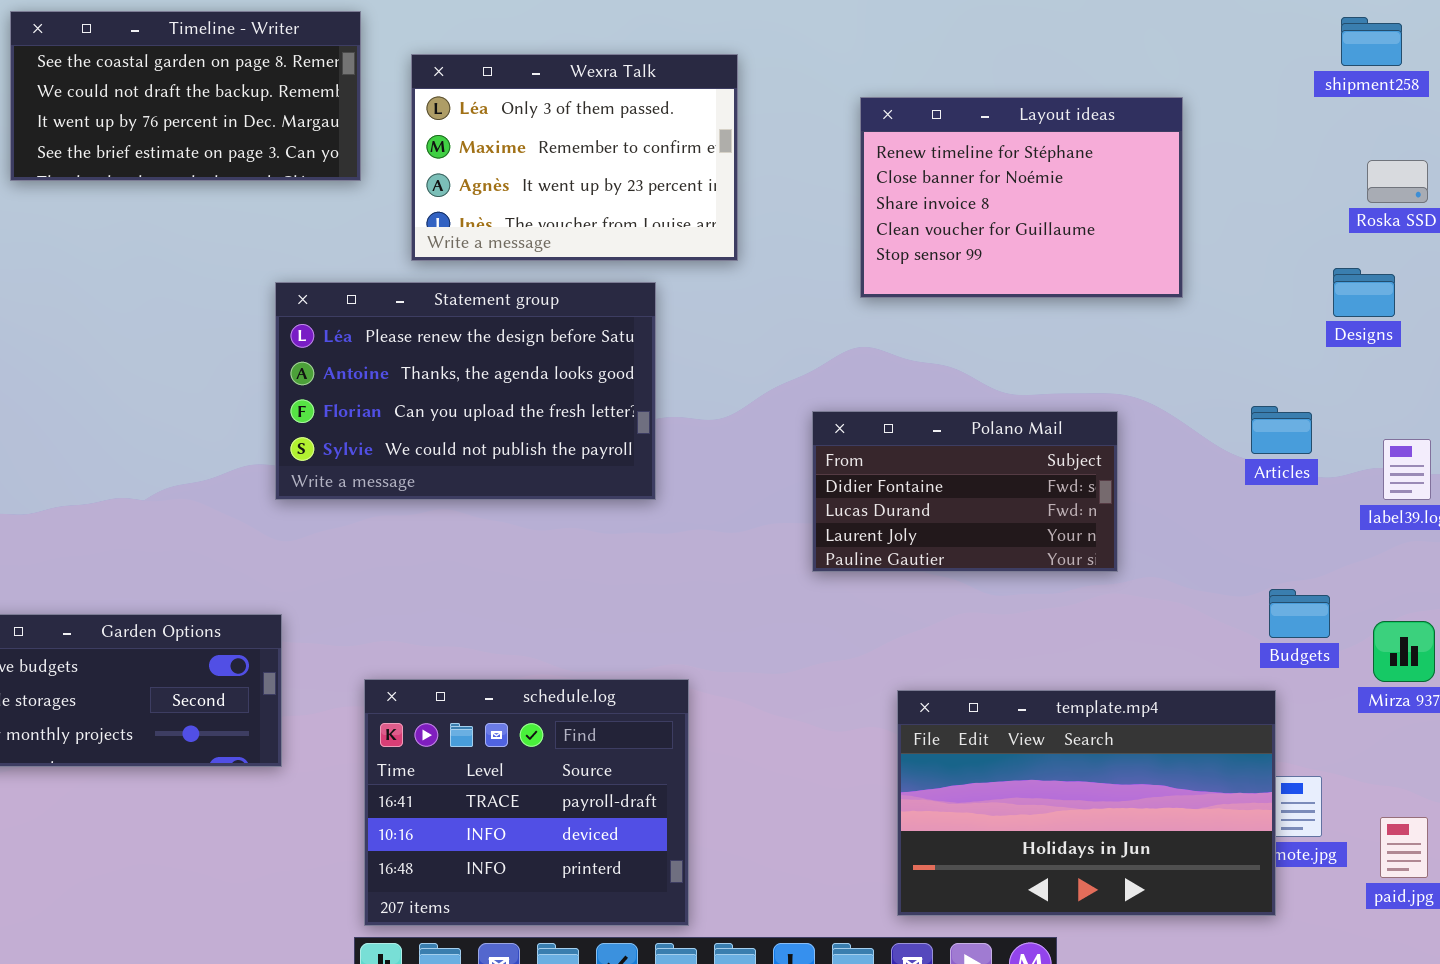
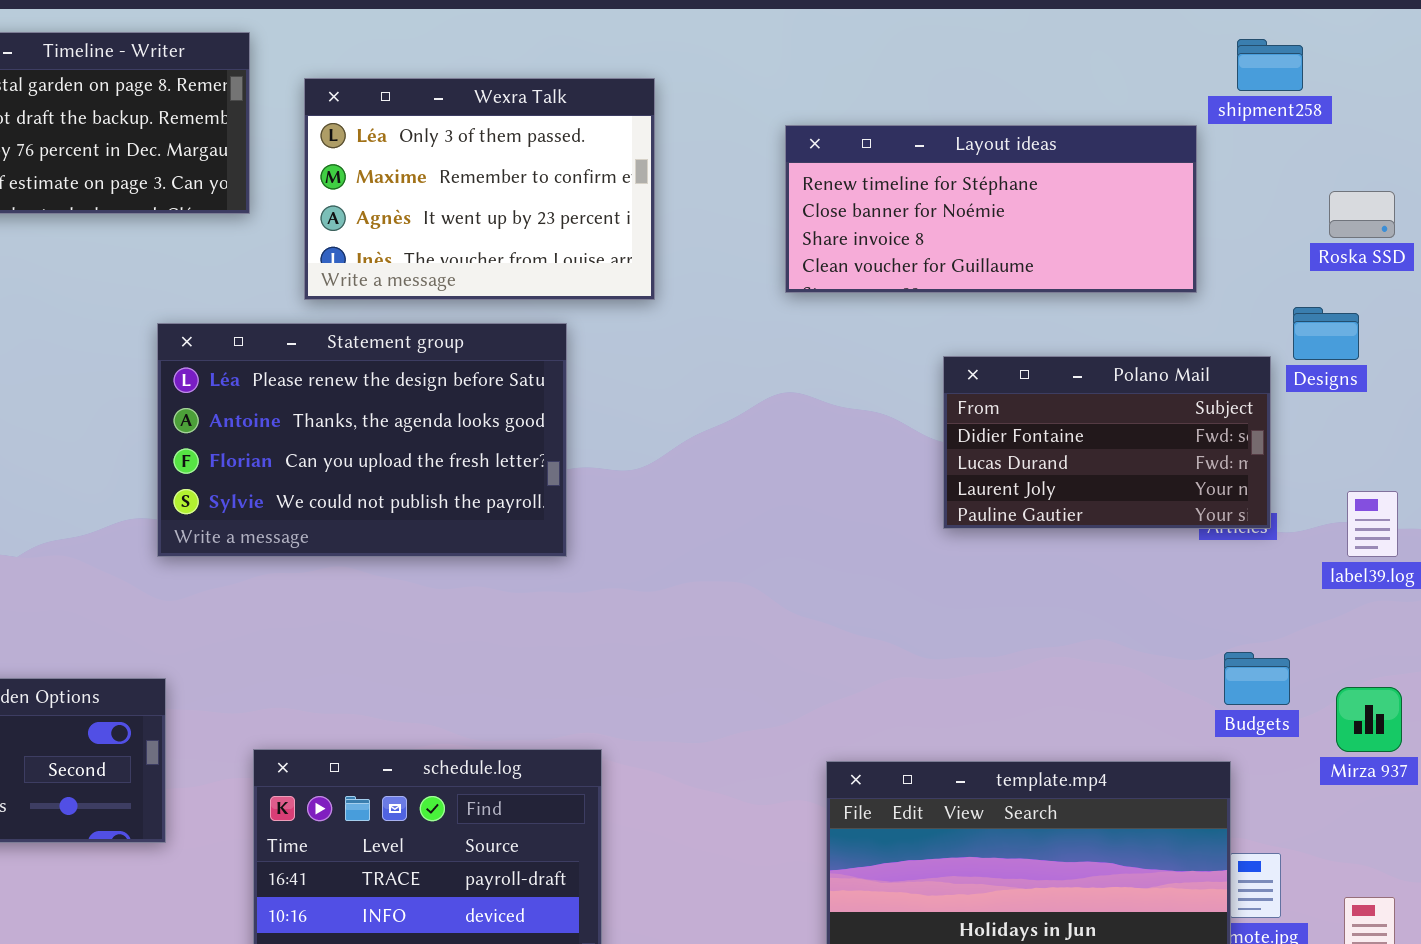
shipment258: [1341,17,1402,66] -> [1237,39,1303,91], moved
Layout ideas: [860,97,1183,298] -> [785,125,1197,293], resized
Polano Mail: [812,411,1118,572] -> [943,356,1271,529], moved

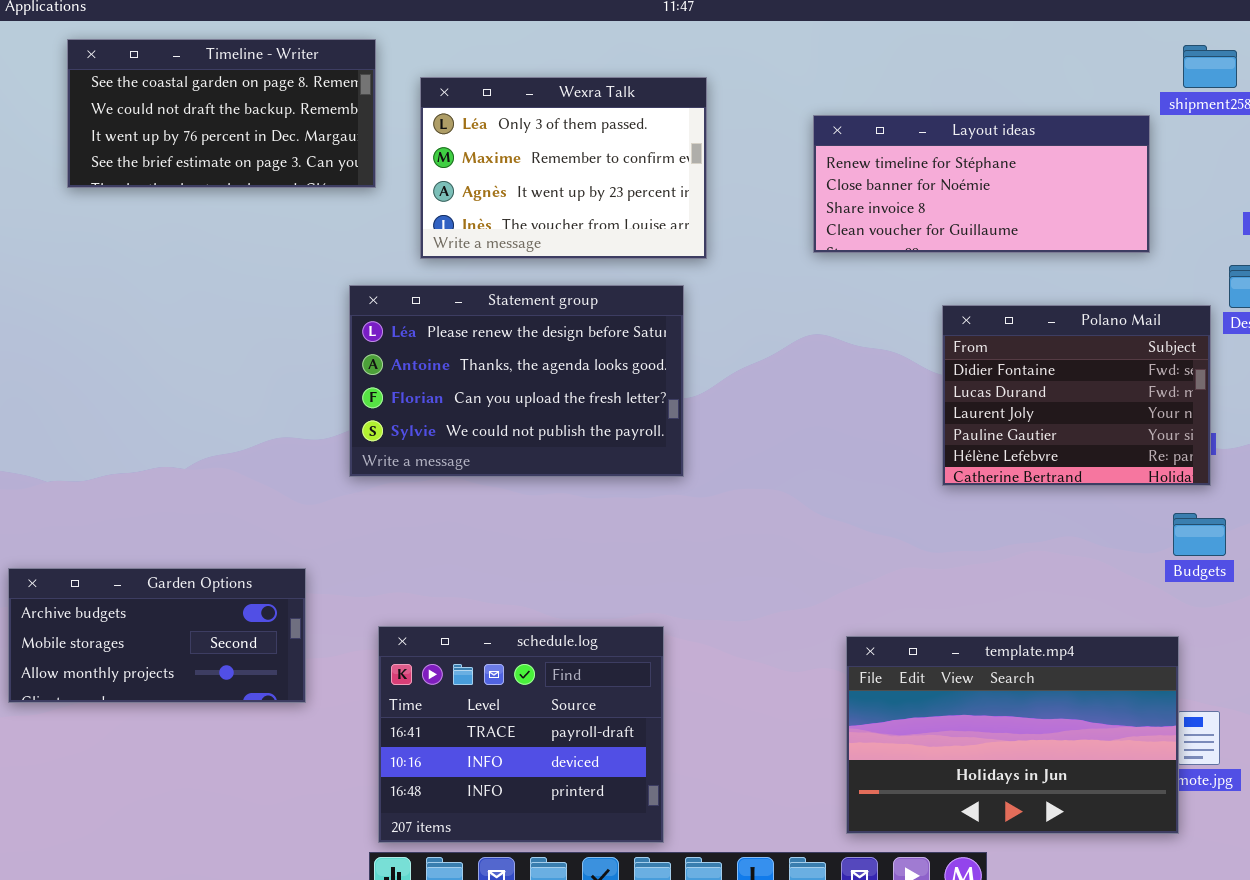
Statement group: [157,323,567,557] -> [349,285,684,477], moved
Polano Mail: [943,356,1271,529] -> [942,305,1211,486], resized
Budgets: [1224,652,1290,705] -> [1173,513,1226,556], moved

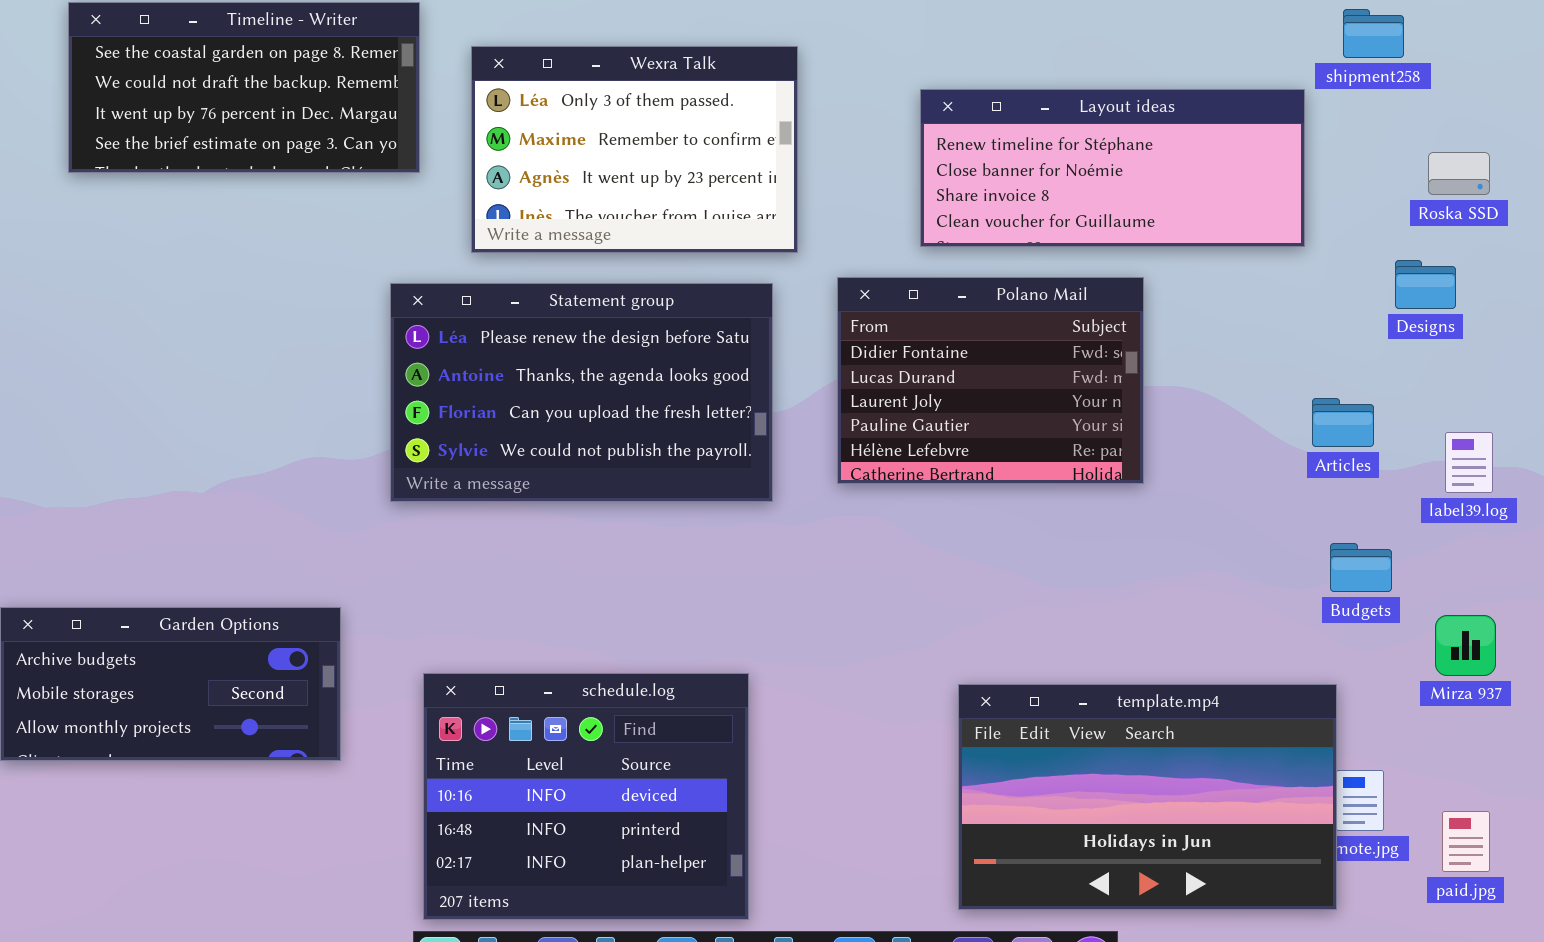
Polano Mail: [942,305,1211,486] -> [837,277,1144,484], moved
schedule.log: [378,626,664,843] -> [423,673,749,920], scrolled down 1 row

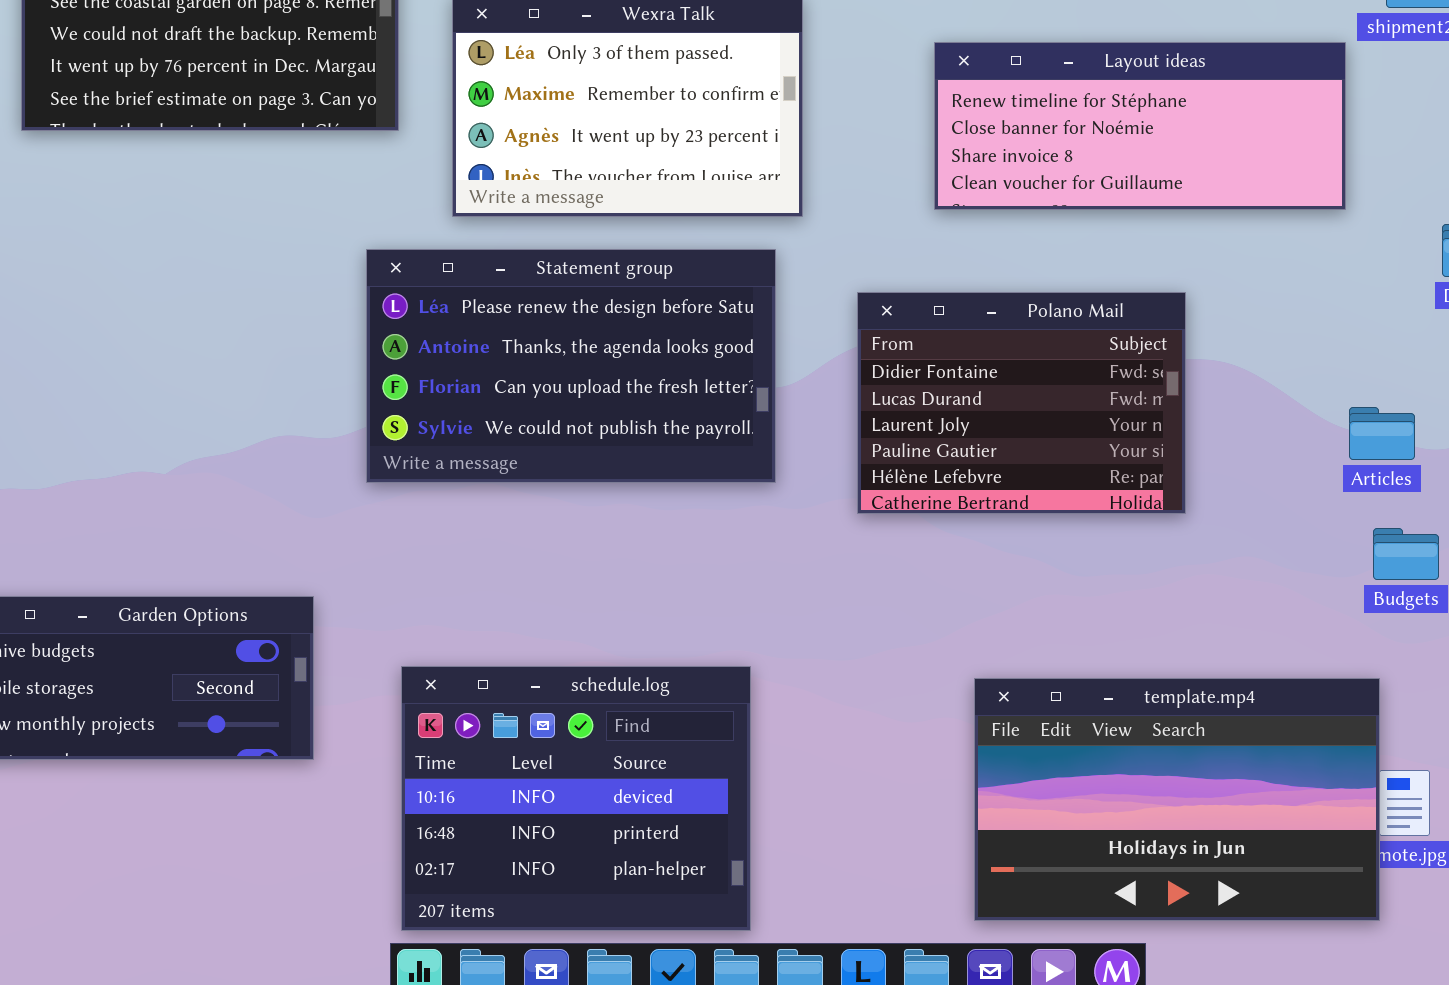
Polano Mail: [837,277,1144,484] -> [857,292,1186,514], moved
Articles: [1312,398,1374,447] -> [1349,407,1415,460], moved

